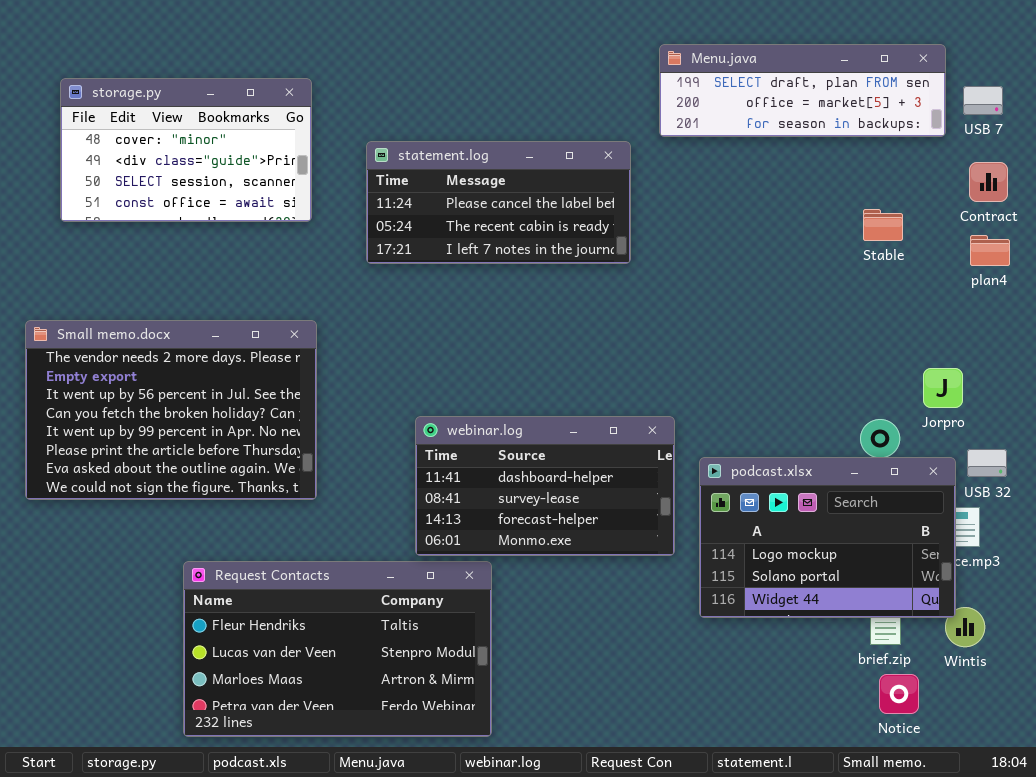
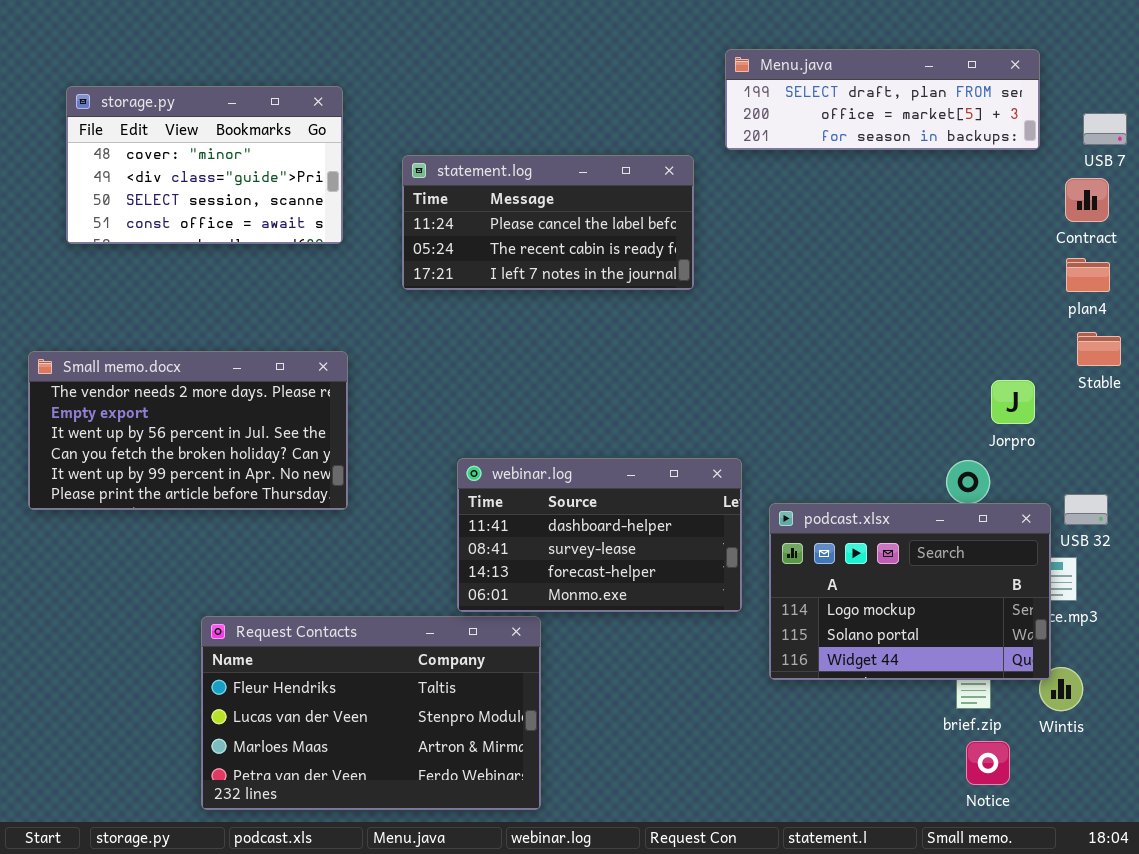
USB 7: [963,86,1003,115] -> [1083,113,1127,145], moved
Stable: [863,209,903,241] -> [1077,332,1121,366], moved
Small memo.docx: [25,320,317,500] -> [28,351,348,510], resized
Jorpro: [923,368,963,408] -> [991,380,1035,424], moved

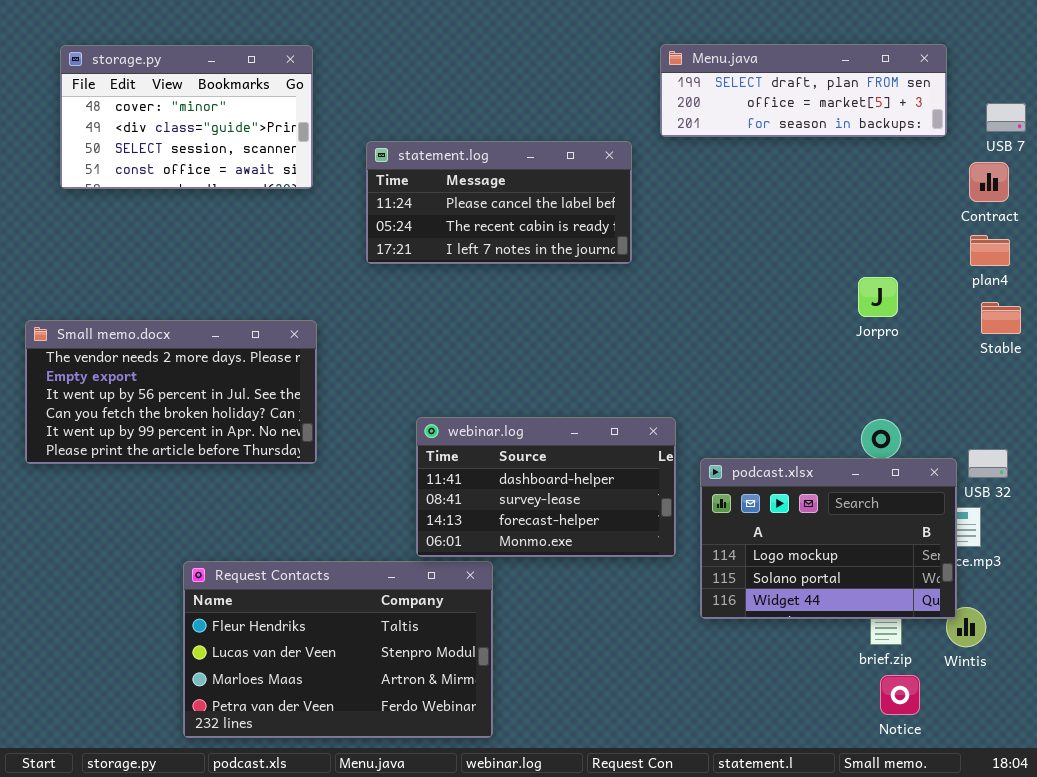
storage.py: [66,86,343,244] -> [60,45,313,189], moved
Jorpro: [991,380,1035,424] -> [858,277,898,317], moved

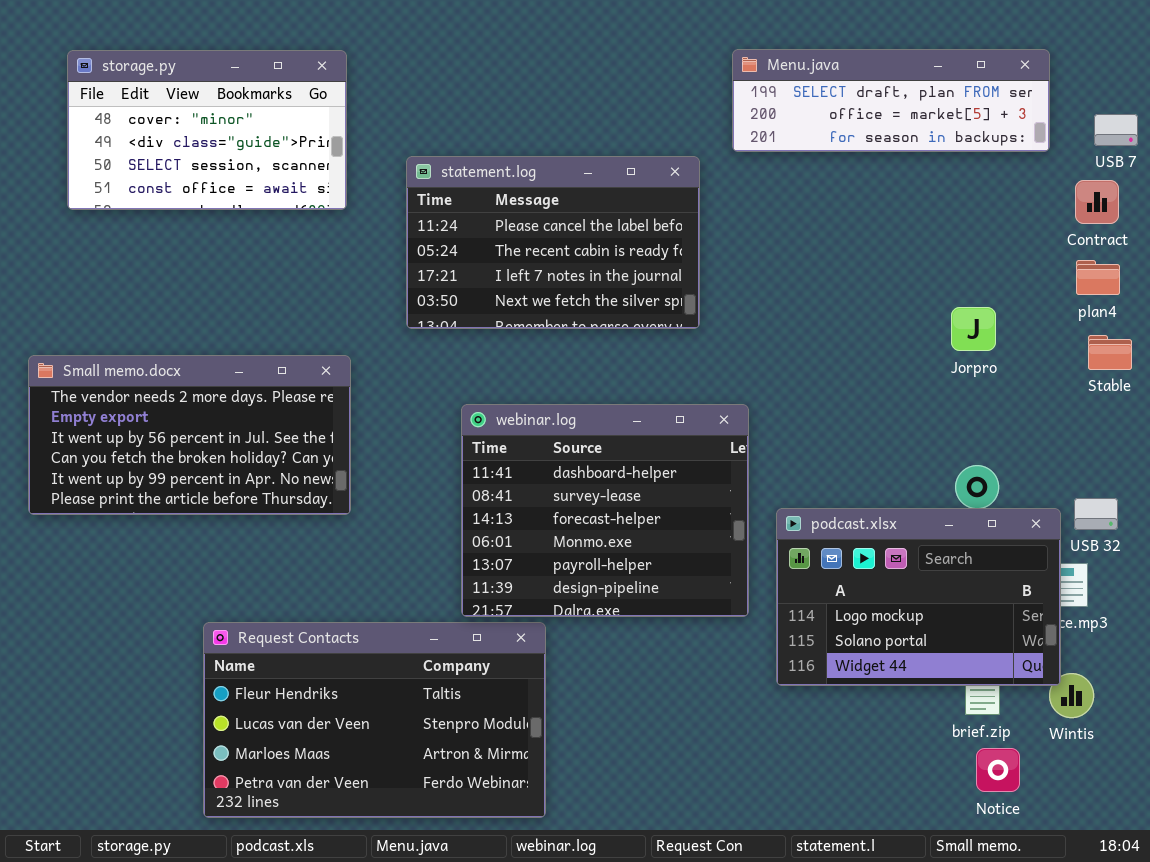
statement.log: [366,141,632,264] -> [406,156,700,329], resized
webinar.log: [416,417,676,557] -> [461,404,749,617], resized

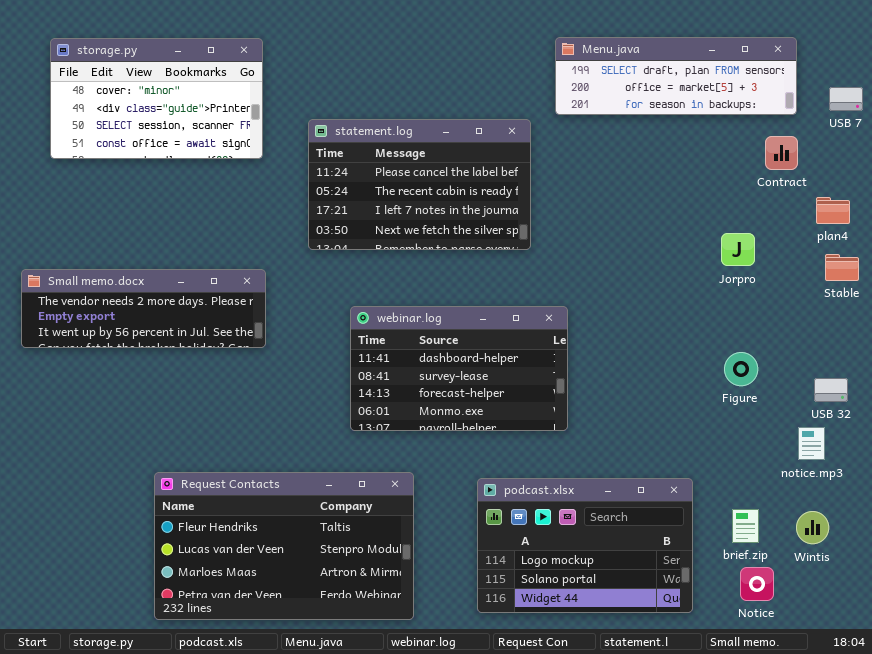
Contract: [1075,180,1119,224] -> [765,136,798,170], moved
Small memo.docx: [28,355,351,515] -> [21,269,266,348], resized
webinar.log: [461,404,749,617] -> [350,306,568,431], resized
podcast.xlsx: [776,508,1061,686] -> [477,478,693,613], moved

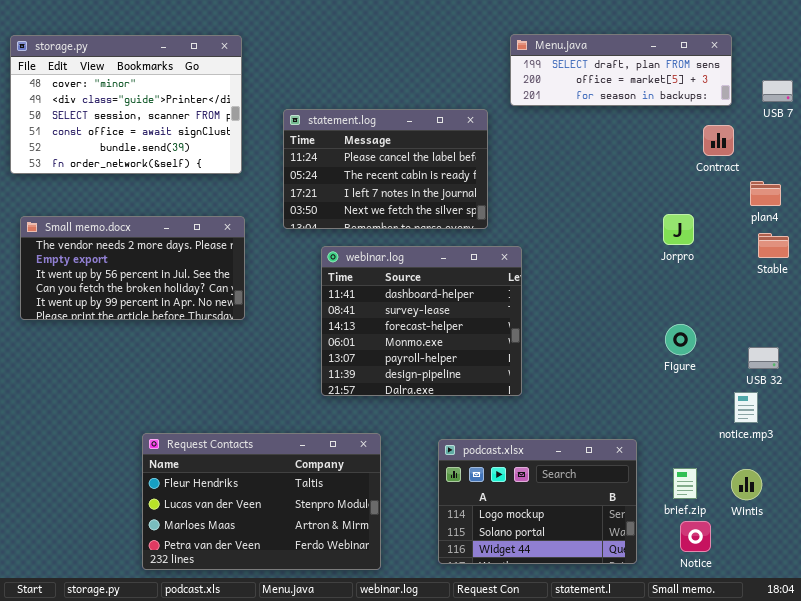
storage.py: [50,38,263,159] -> [10,35,242,174], resized
Small memo.docx: [21,269,266,348] -> [20,216,245,320], resized
webinar.log: [350,306,568,431] -> [321,246,522,396], resized

